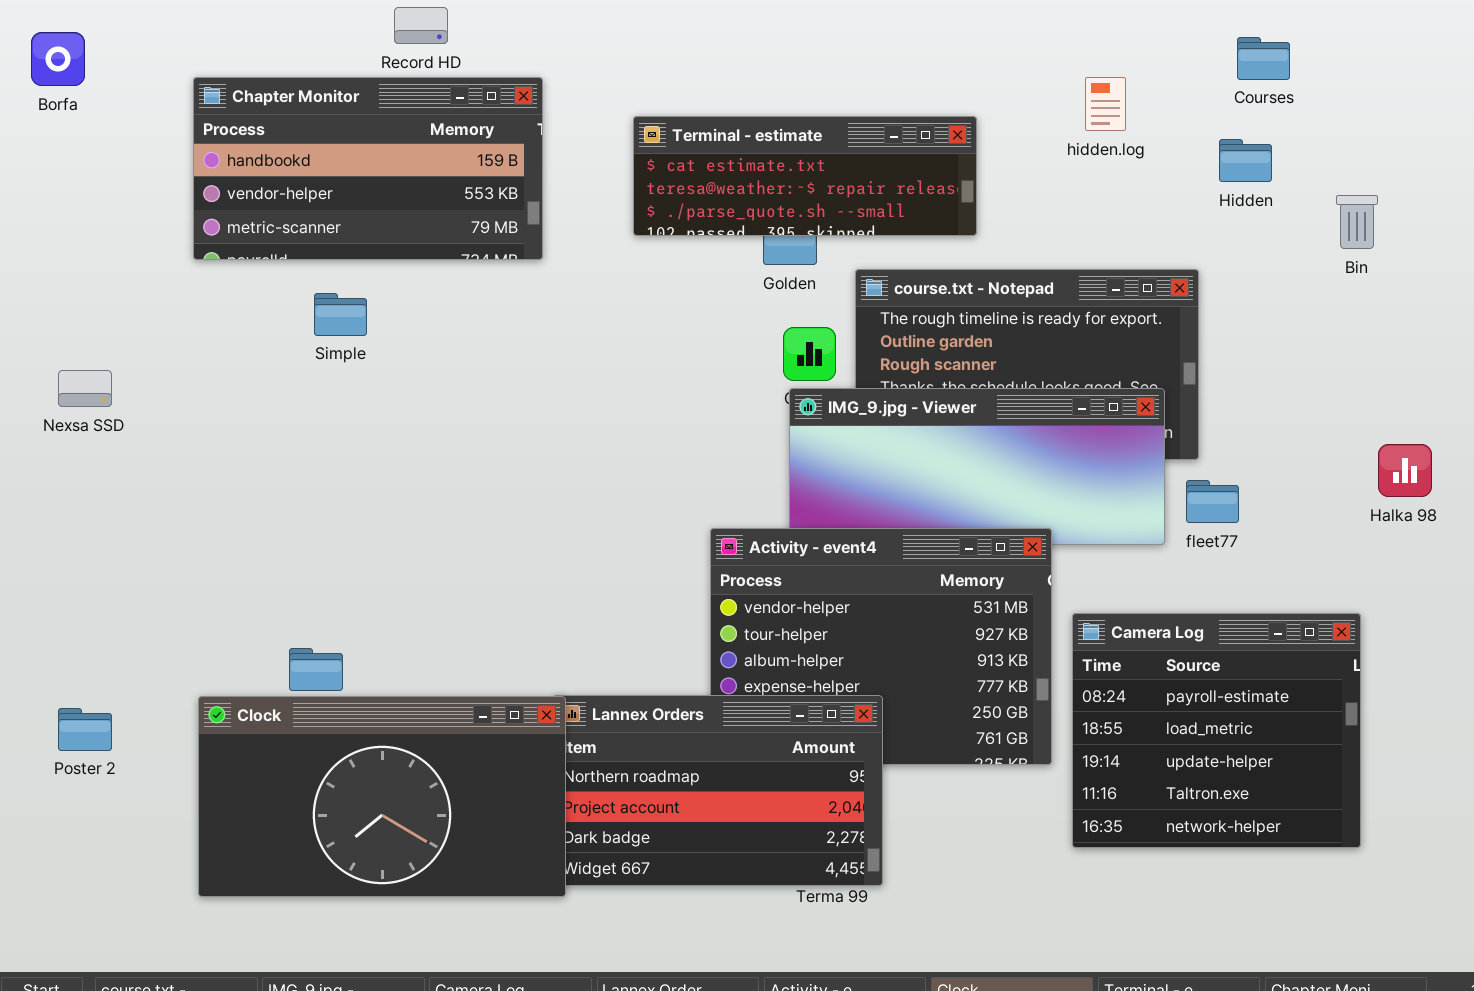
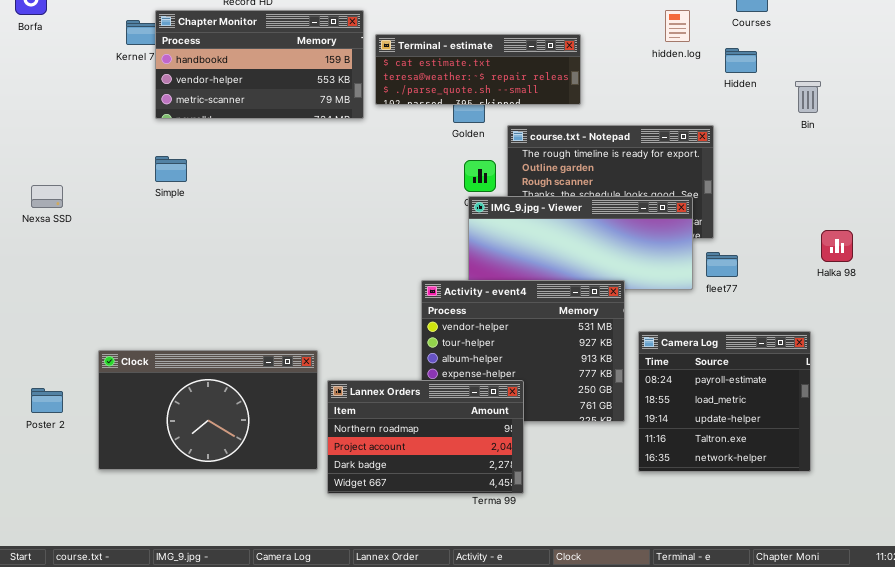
Chapter Monitor: [193,77,543,260] -> [155,10,364,119], moved
hidden.log: [1085,77,1126,131] -> [665,10,690,42], moved
Simple: [314,293,367,336] -> [155,156,187,182], moved
Clock: [198,696,566,897] -> [98,350,318,470], moved

